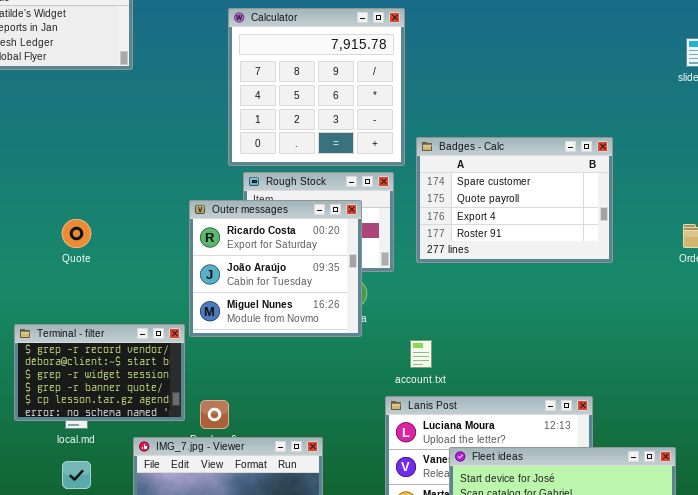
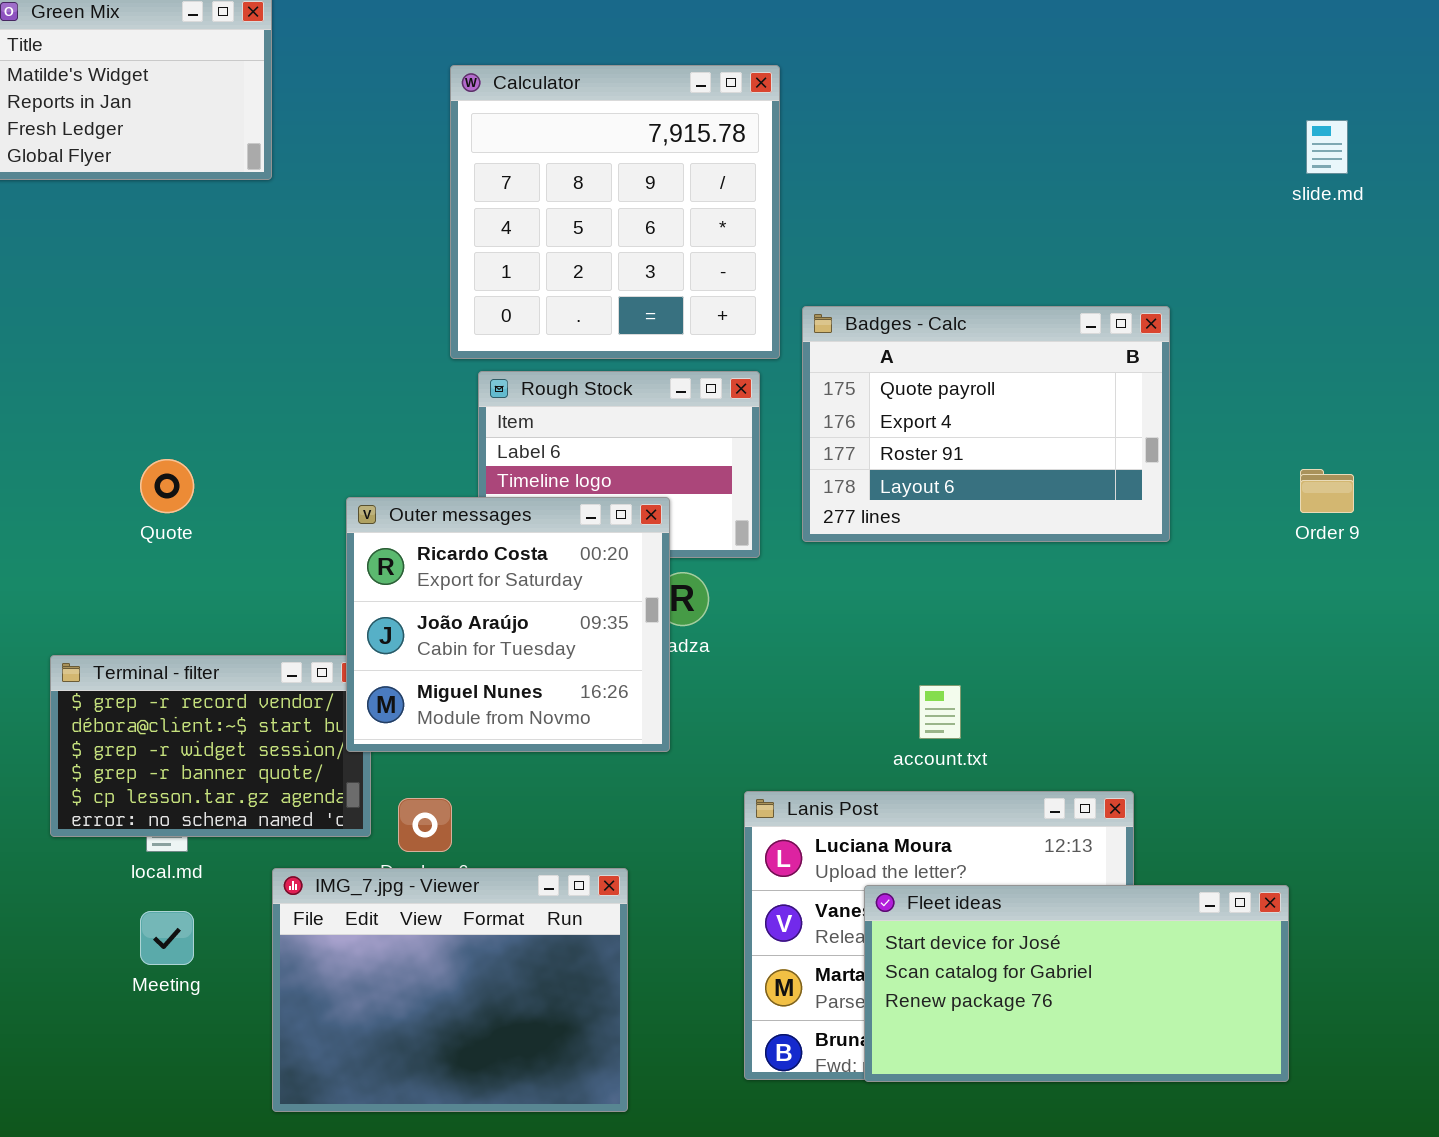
Badges - Calc: [416,137,613,263] -> [802,306,1170,542], scrolled down 1 row
Outer messages: [189,200,362,337] -> [346,497,670,752], moved
account.txt: [410,340,432,368] -> [919,685,961,739], moved

